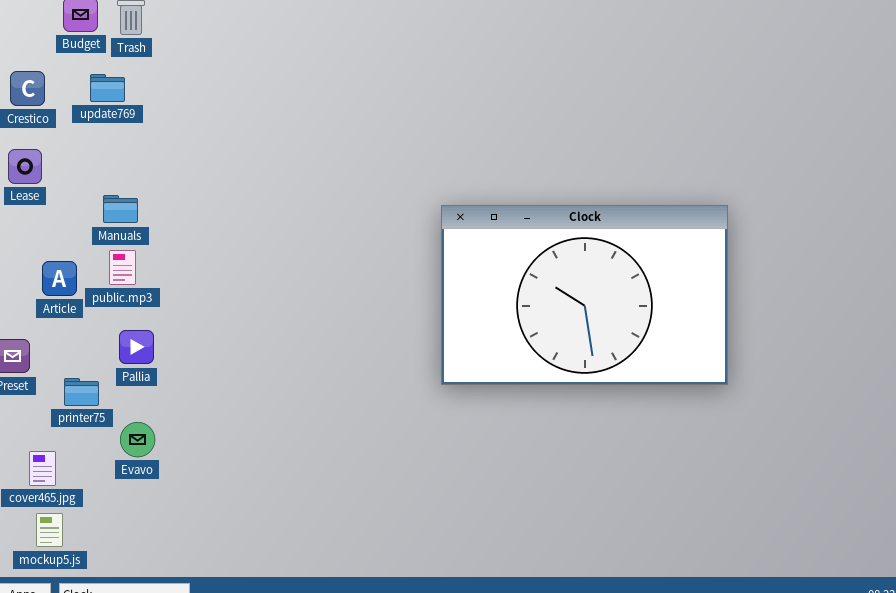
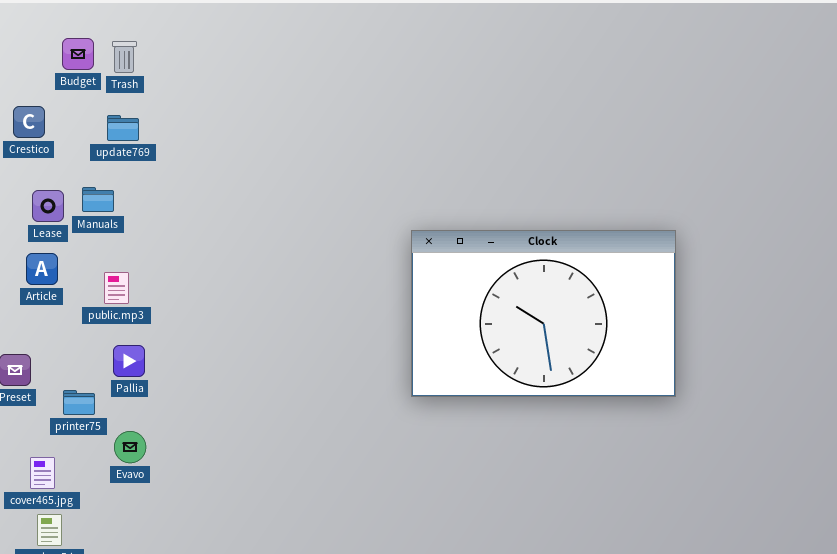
update769: [90,74,125,102] -> [107,115,139,141], moved
Lease: [8,149,42,184] -> [32,190,64,222], moved
Manuals: [103,195,138,223] -> [82,187,114,212], moved
Article: [42,261,77,296] -> [26,253,58,285], moved

